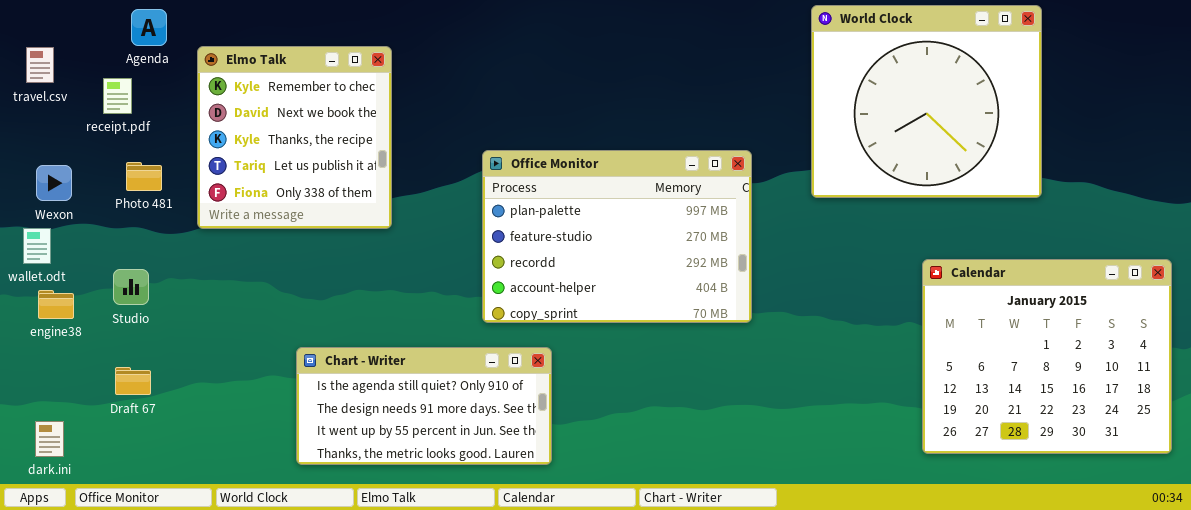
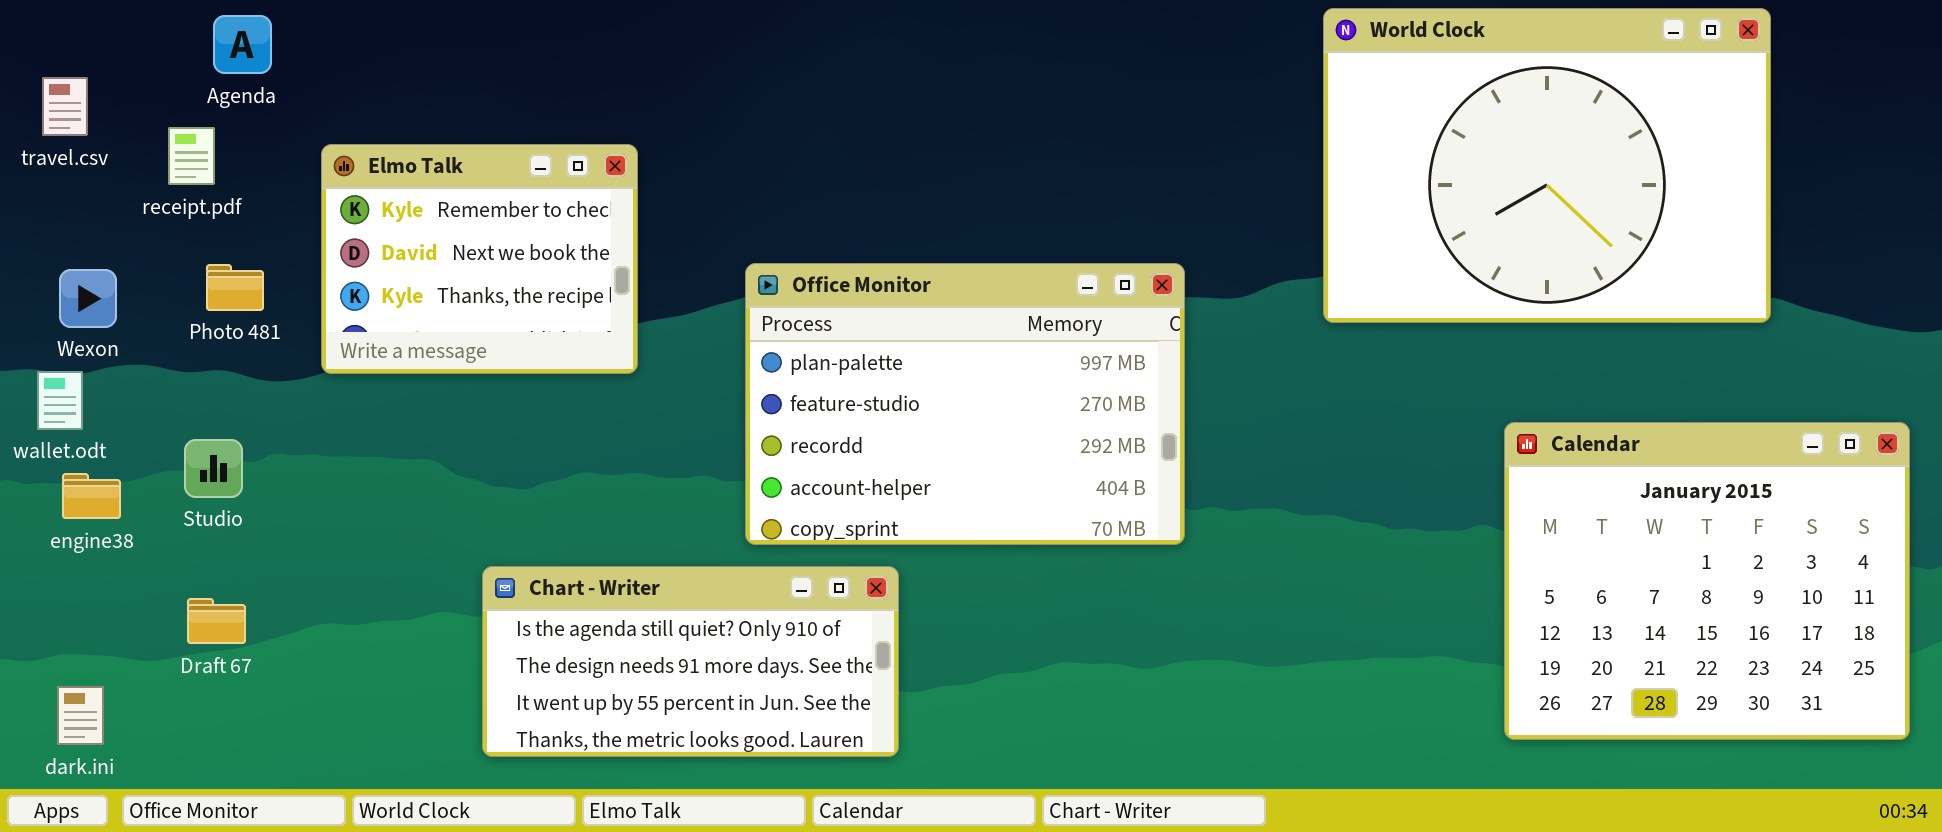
World Clock: [811,5,1042,198] -> [1323,8,1771,323], resized
Elmo Talk: [197,46,392,229] -> [321,144,638,374], resized
Office Monitor: [482,150,752,323] -> [745,263,1185,545], moved

